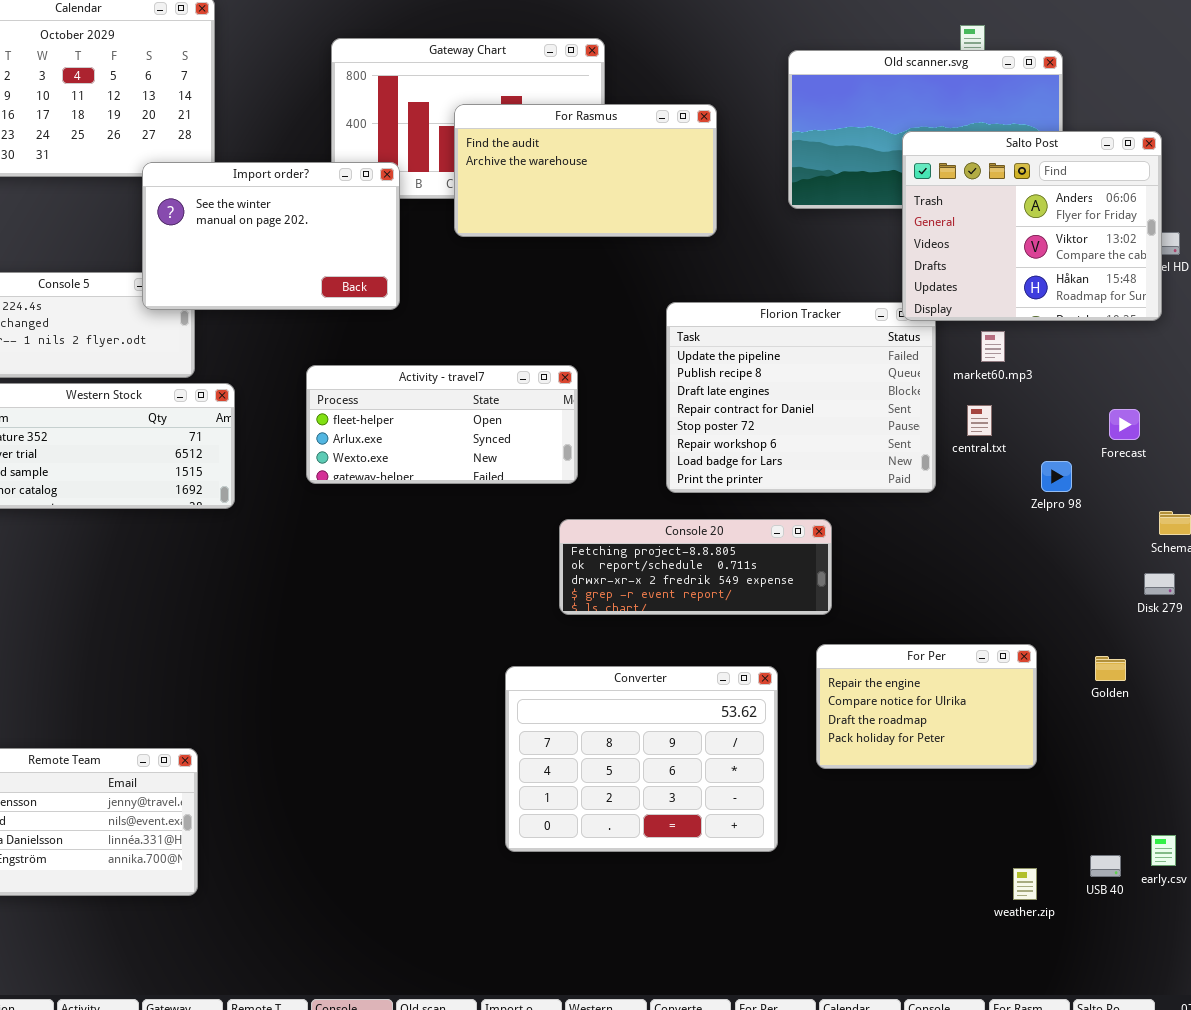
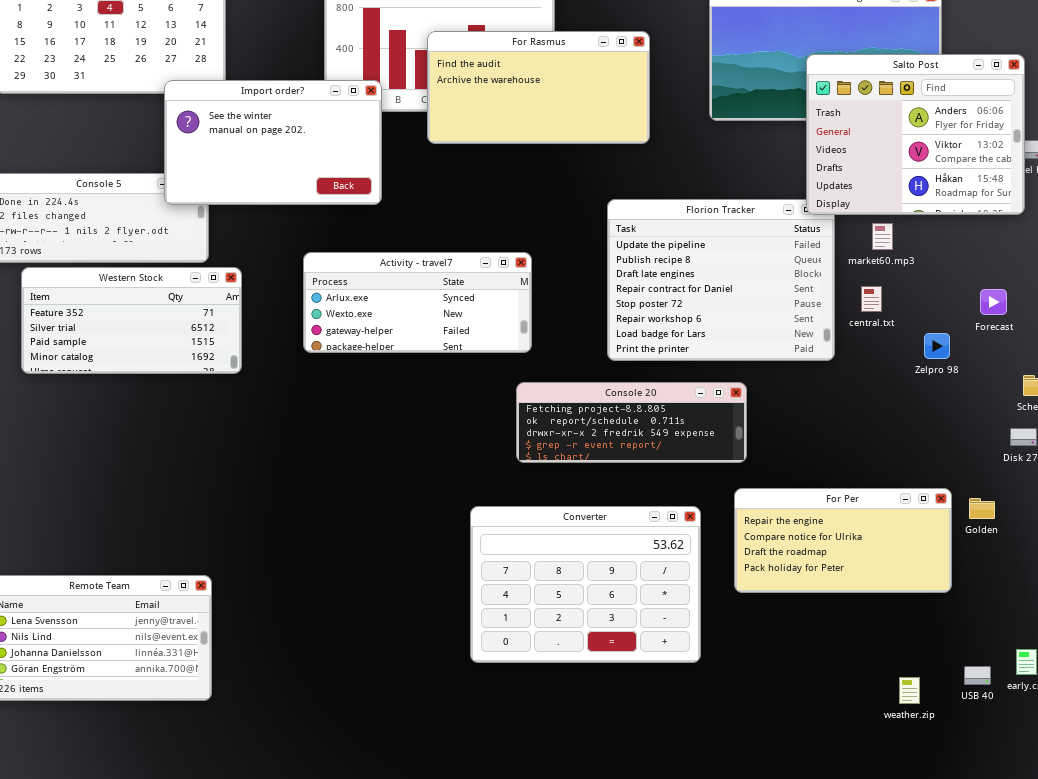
Activity - travel7: [306,365,578,484] -> [303,252,532,353], scrolled down 1 row
For Per: [816,644,1037,769] -> [734,488,952,593], resized

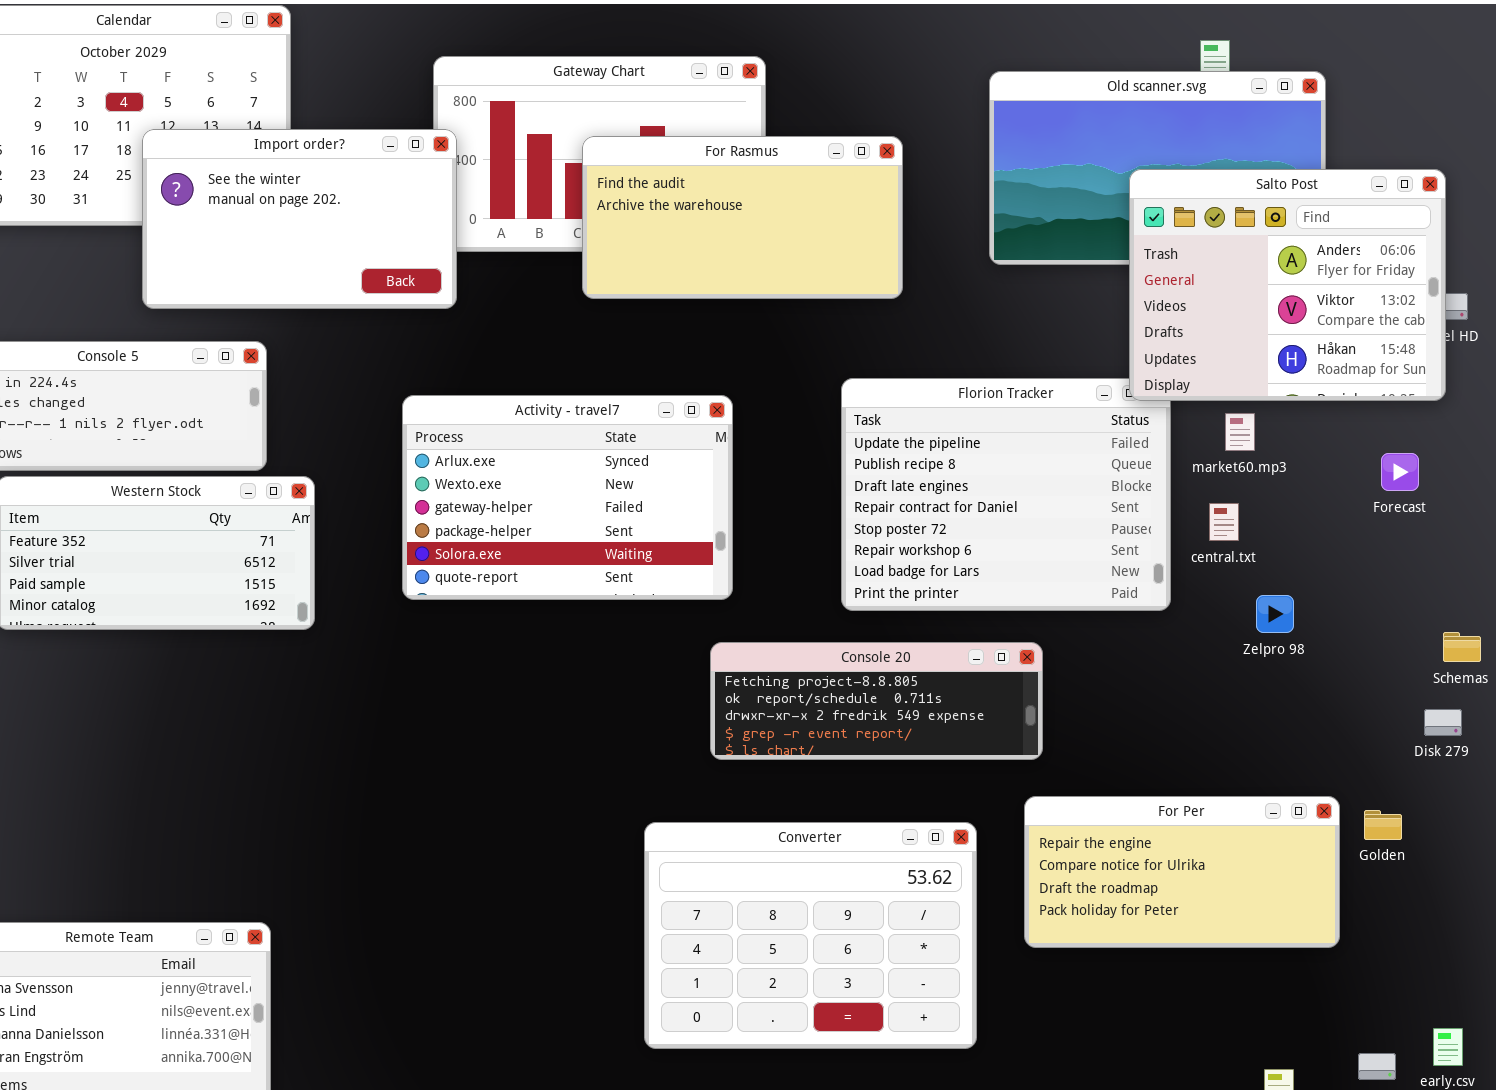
Import order?: [164,80,382,205] -> [142,129,457,309], moved
Activity - travel7: [303,252,532,353] -> [402,395,733,600], resized
Forecast: [980,289,1007,315] -> [1381,453,1419,491], moved
Zelpro 98: [924,333,950,359] -> [1256,595,1294,633], moved

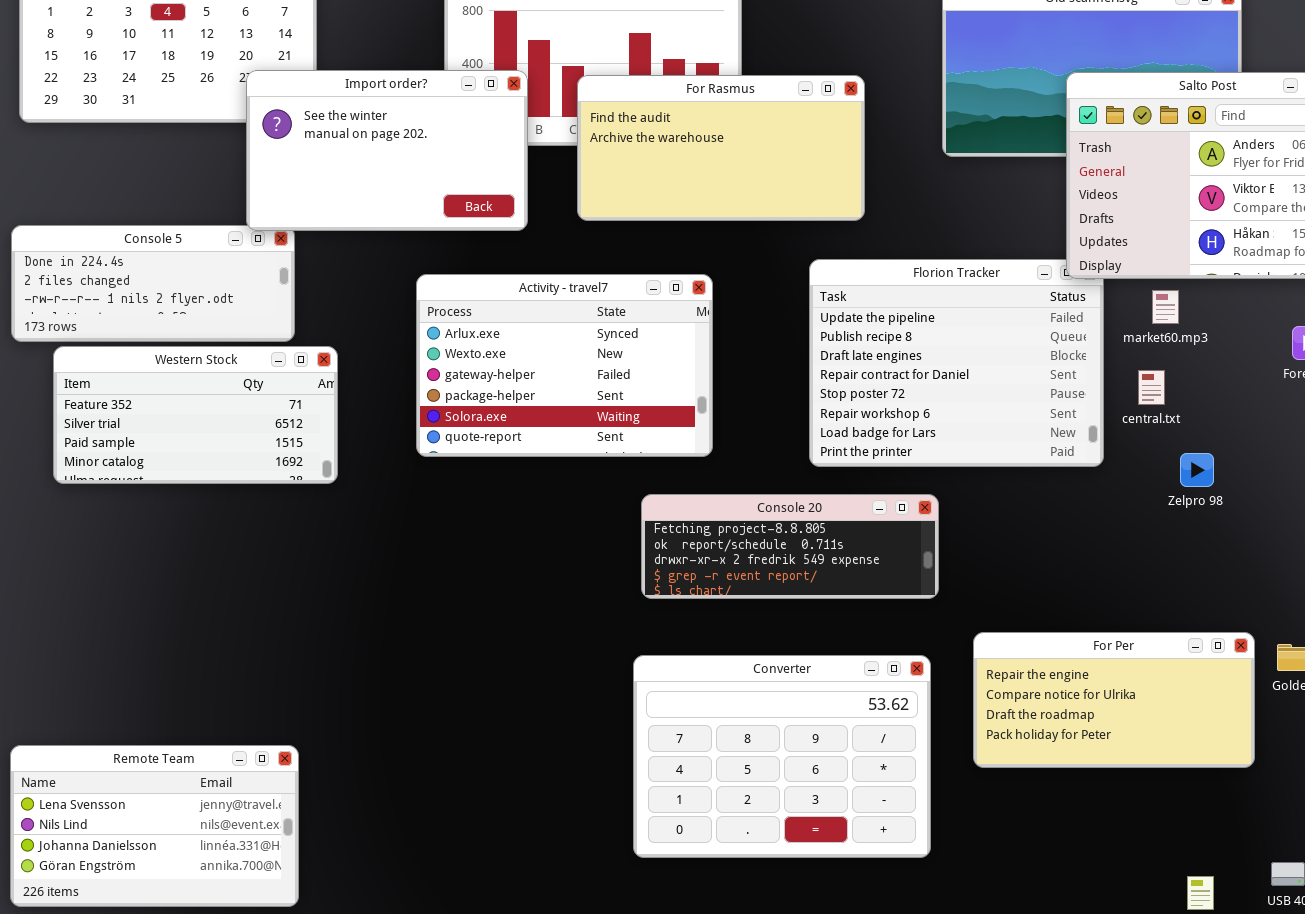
Import order?: [142,129,457,309] -> [246,70,528,231], moved
For Rasmus: [582,136,903,299] -> [577,75,865,221], moved
Console 20: [710,642,1043,760] -> [641,494,939,599], moved

